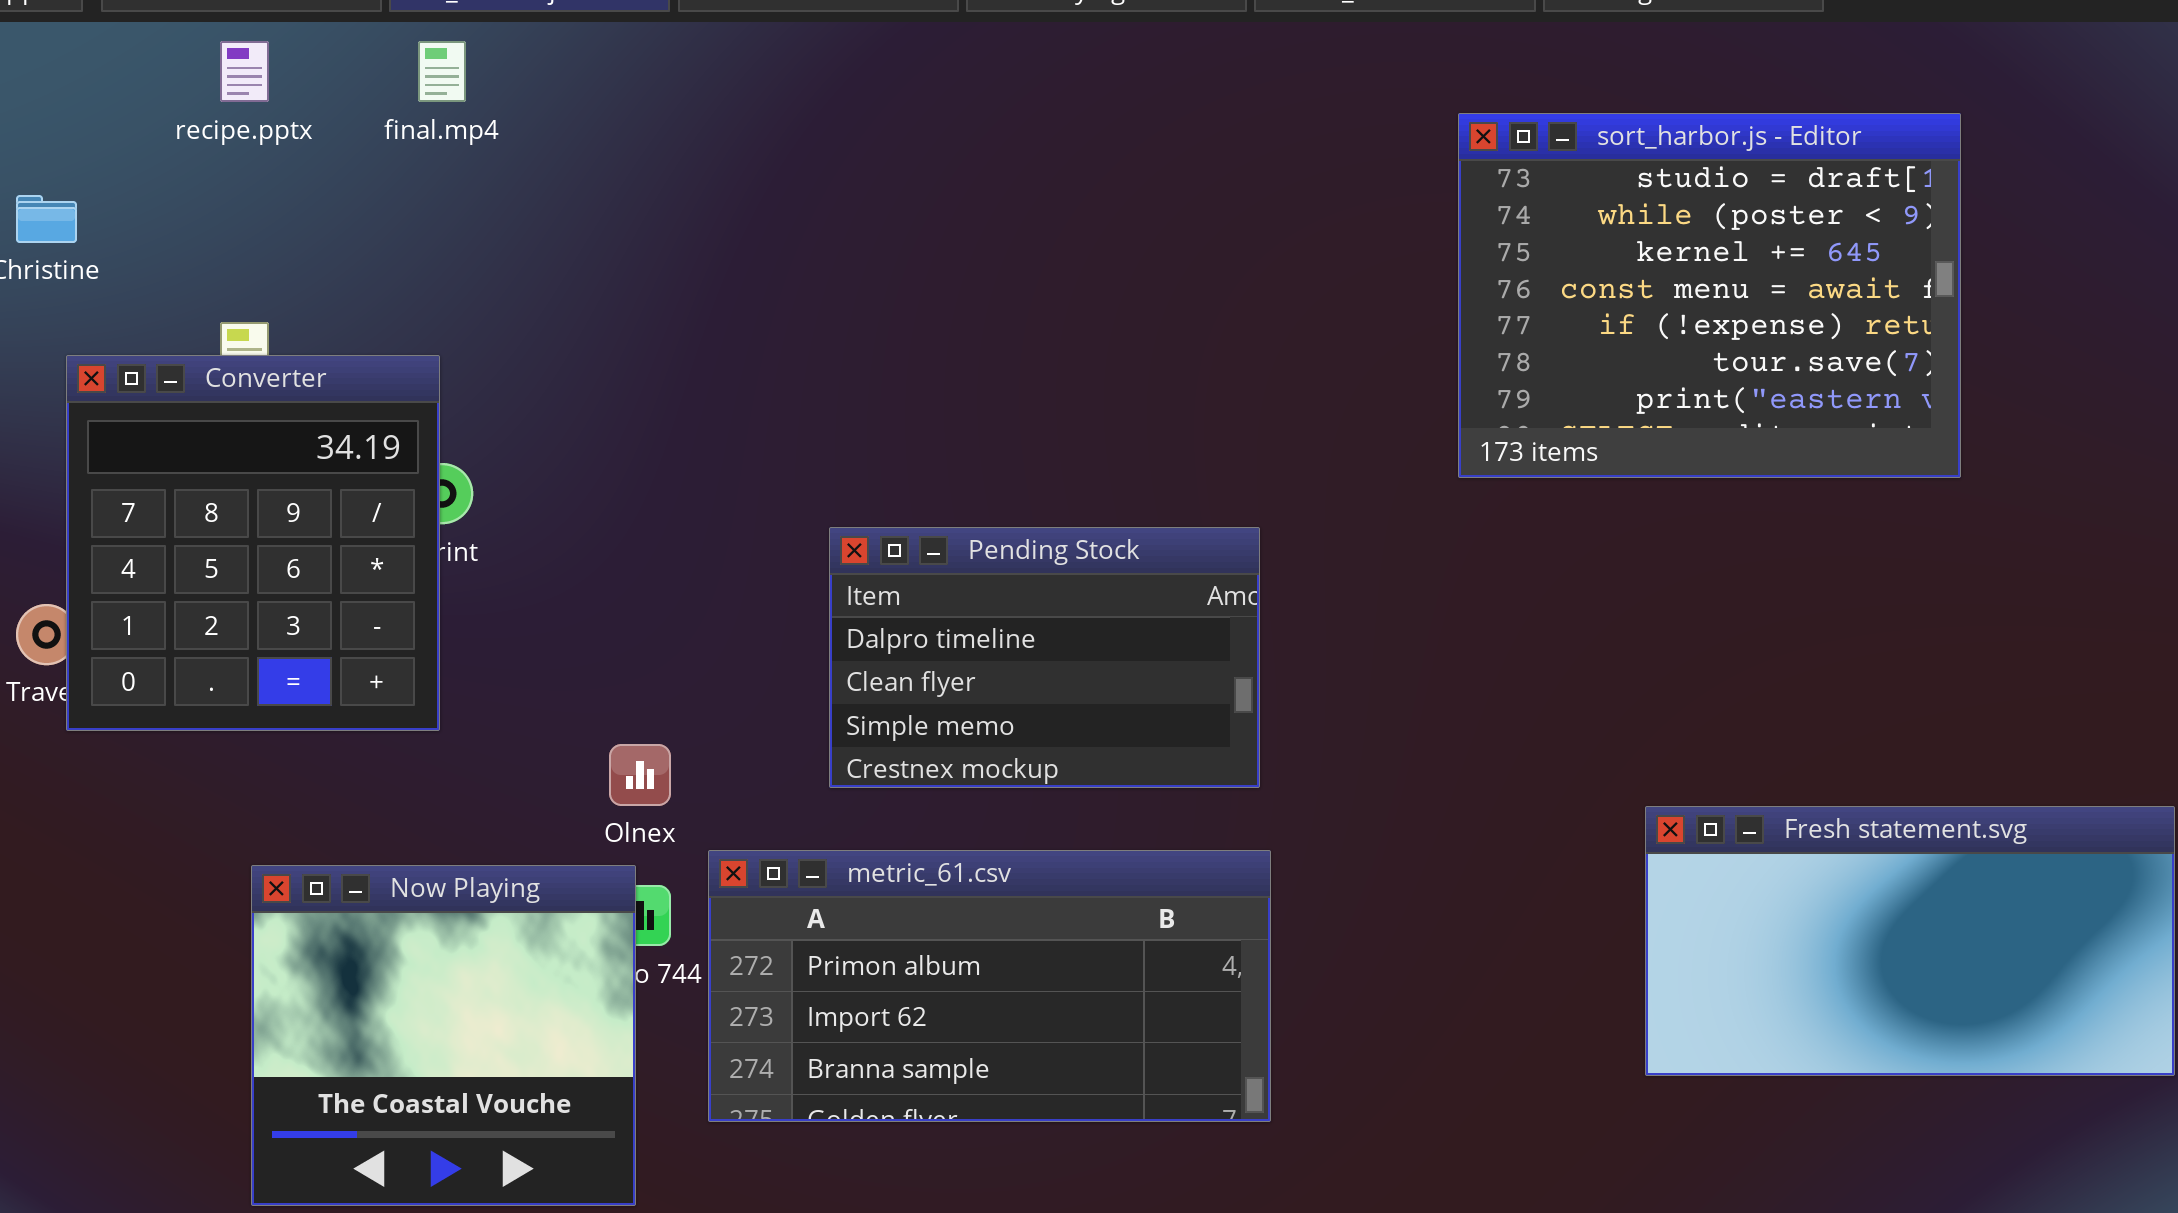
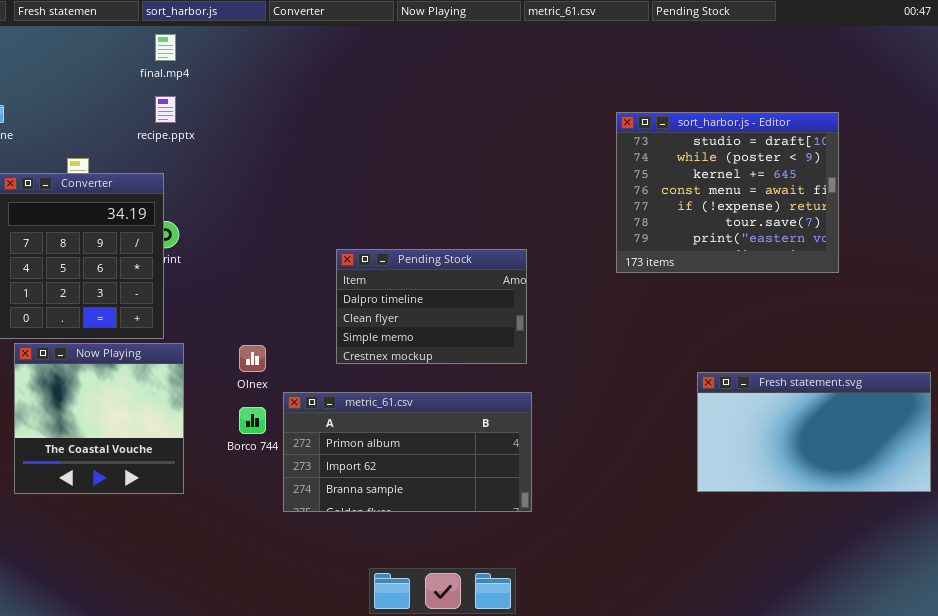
recipe.pptx: [220,41,269,102] -> [155,96,176,123], moved
sort_harbor.js - Editor: [1458,113,1961,478] -> [616,112,839,273], moved
Now Playing: [251,865,636,1206] -> [14,343,184,494], moved

